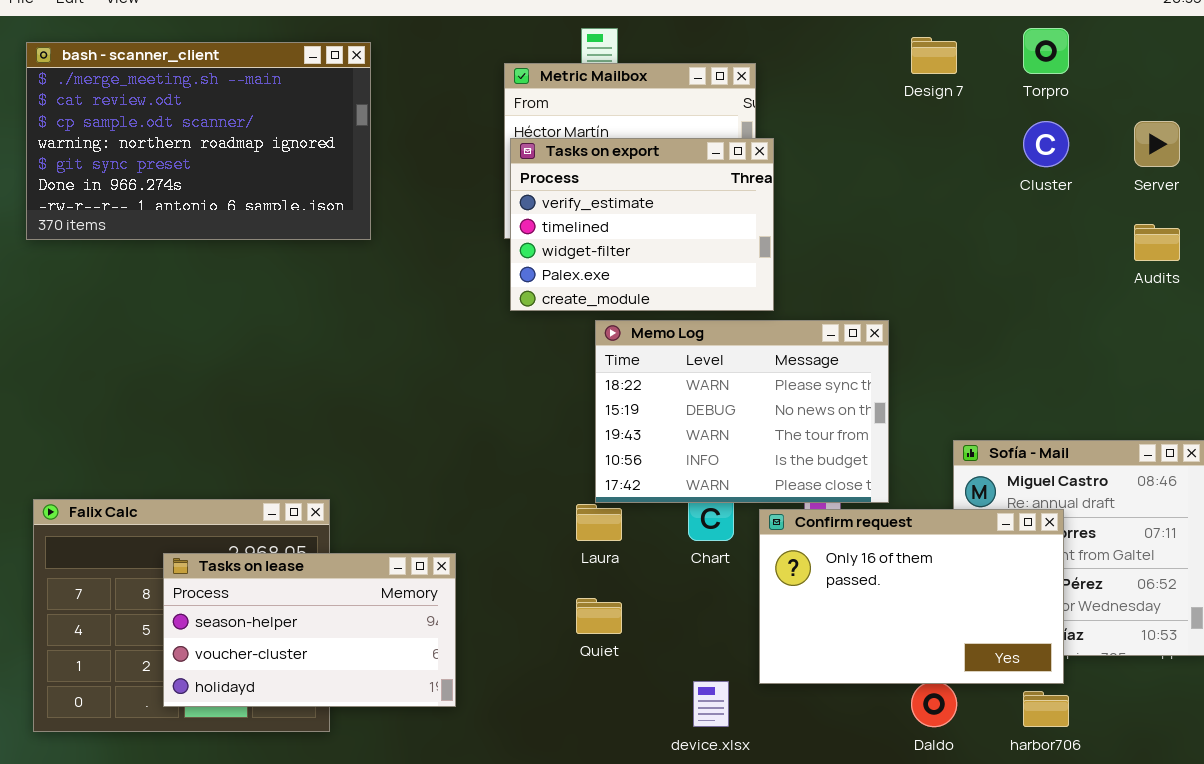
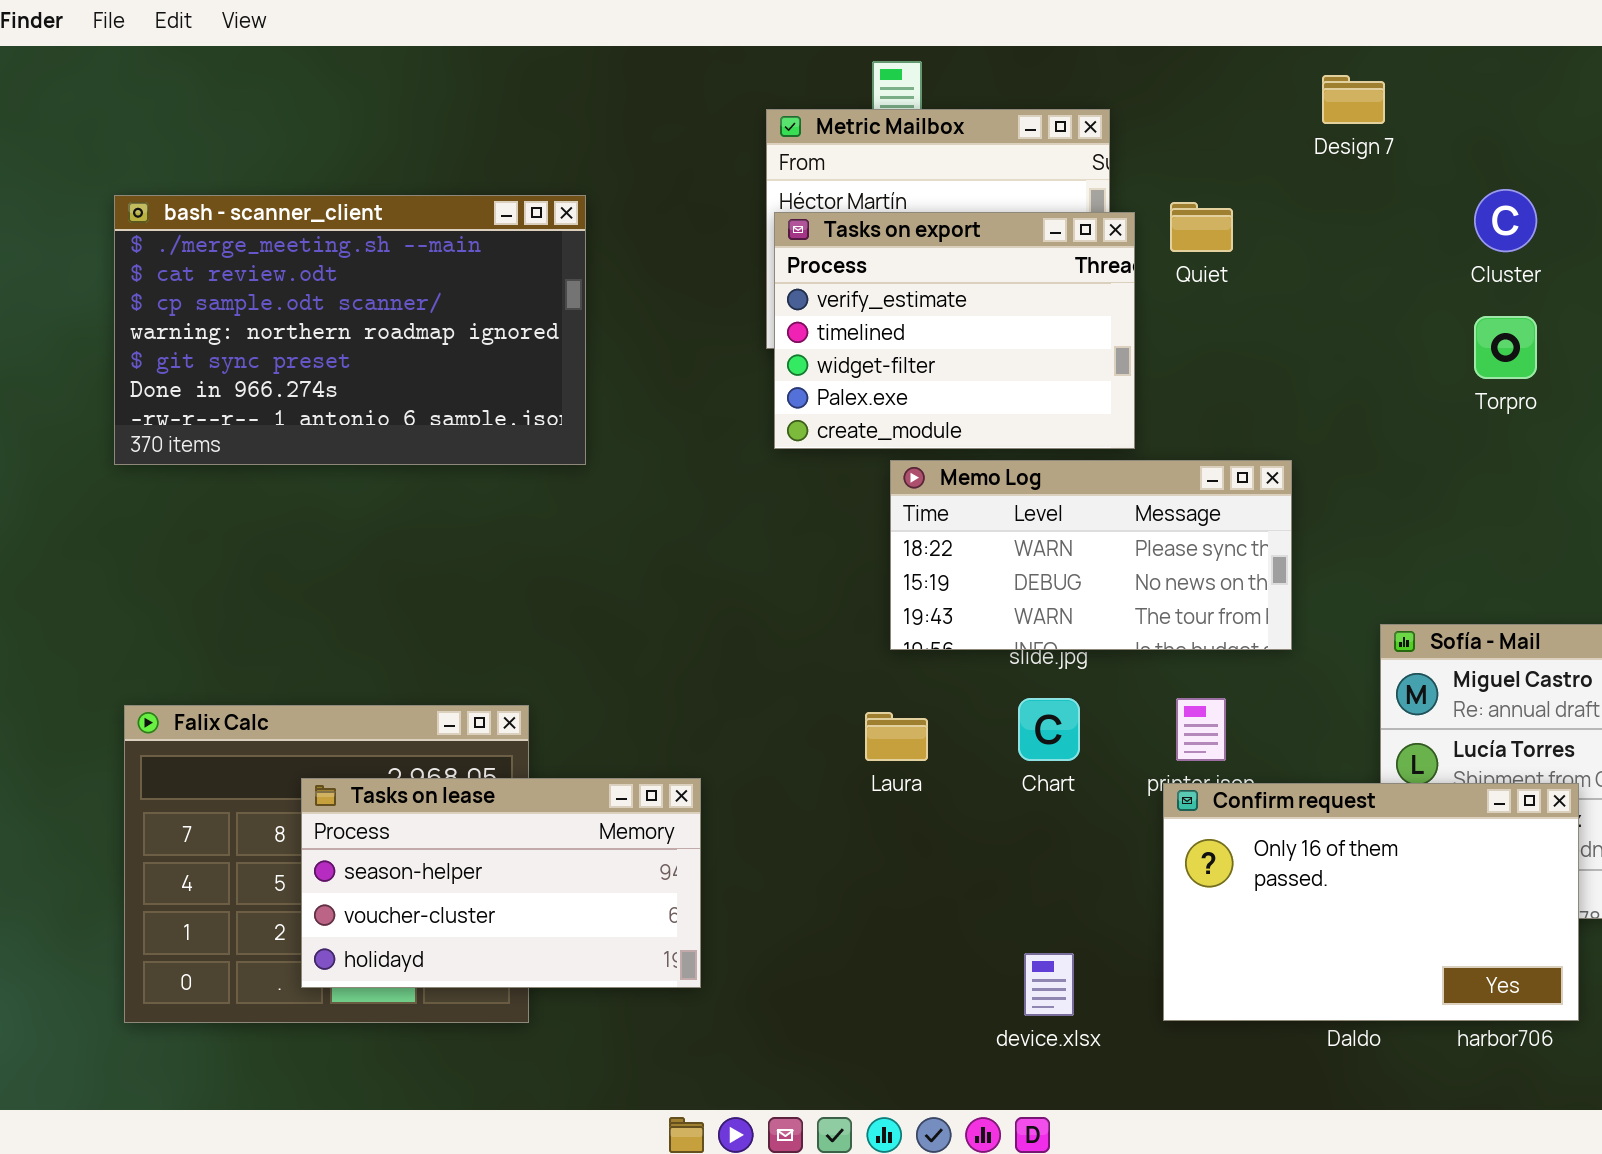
Torpro: [1023,28,1069,74] -> [1474,316,1537,379], moved
bash - scanner_client: [26,42,371,240] -> [114,195,586,465], moved
Memo Log: [595,320,889,503] -> [890,460,1292,650], resized
Confirm request: [759,509,1064,684] -> [1163,783,1579,1021], moved
Quiet: [576,598,622,634] -> [1170,202,1233,252], moved

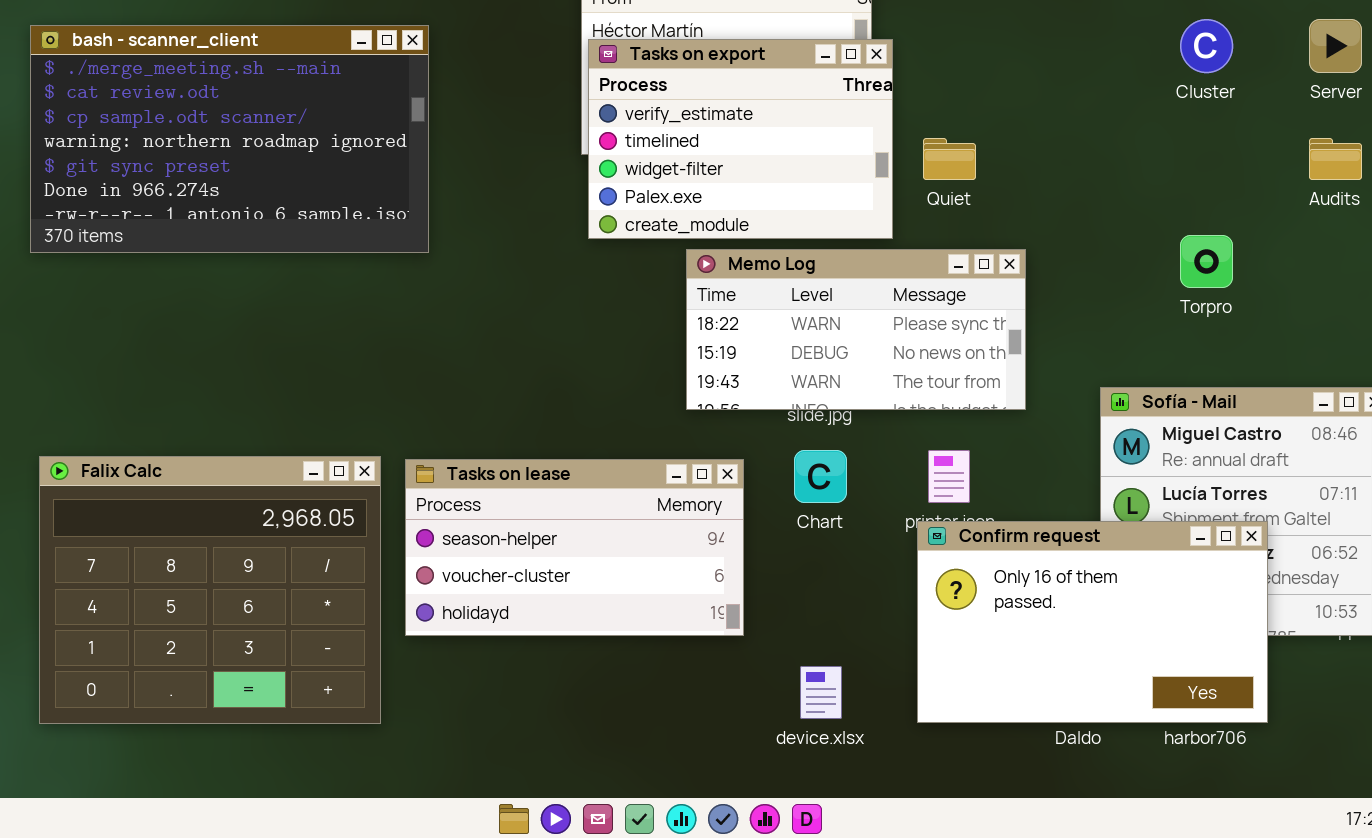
Quiet: [1170,202,1233,252] -> [923,138,976,180], moved
Torpro: [1474,316,1537,379] -> [1180,235,1233,288], moved
Tasks on lease: [301,778,701,988] -> [405,459,744,636], moved

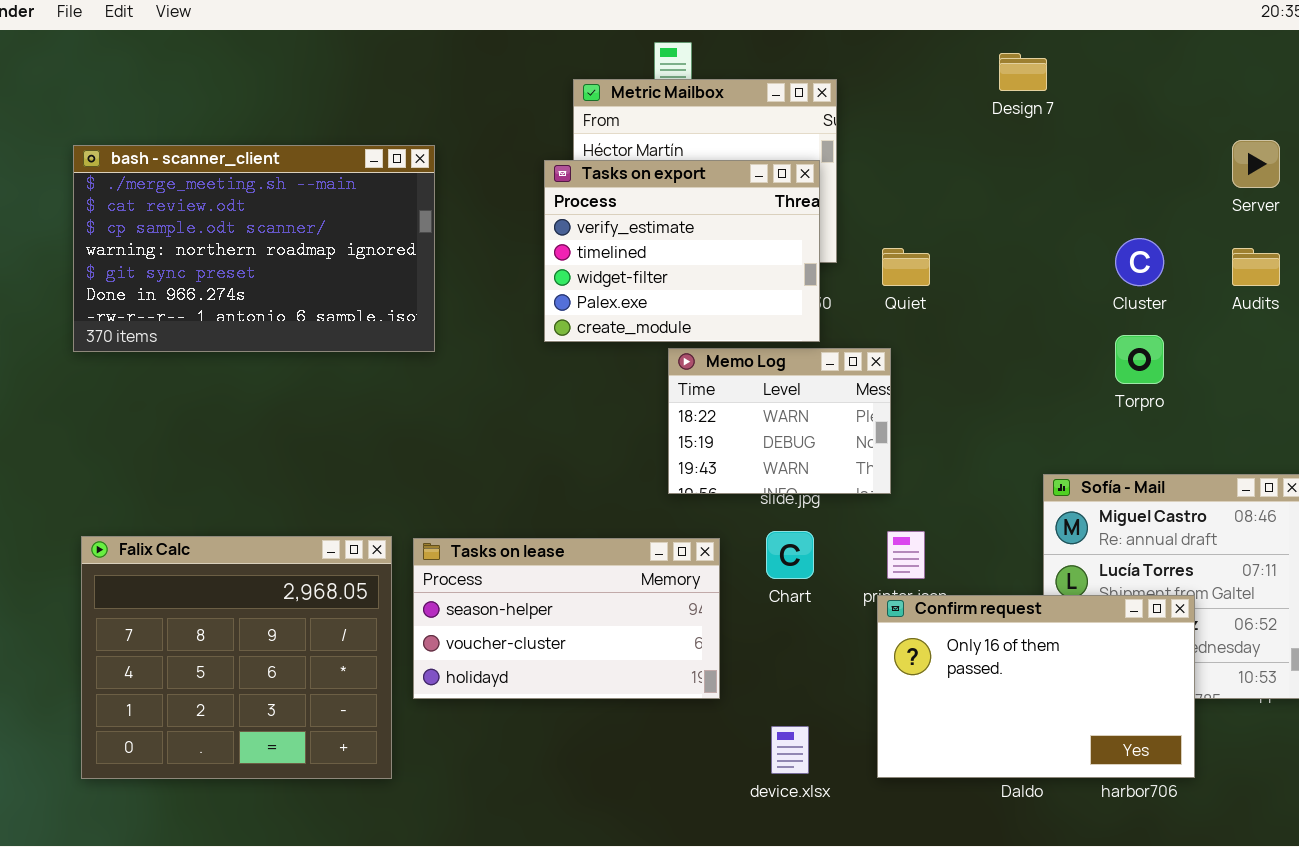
Cluster: [1180,19,1233,73] -> [1115,238,1164,286], moved
Tasks on export: [588,39,893,239] -> [544,160,820,342], moved
Memo Log: [686,249,1026,410] -> [668,348,891,494], resized

